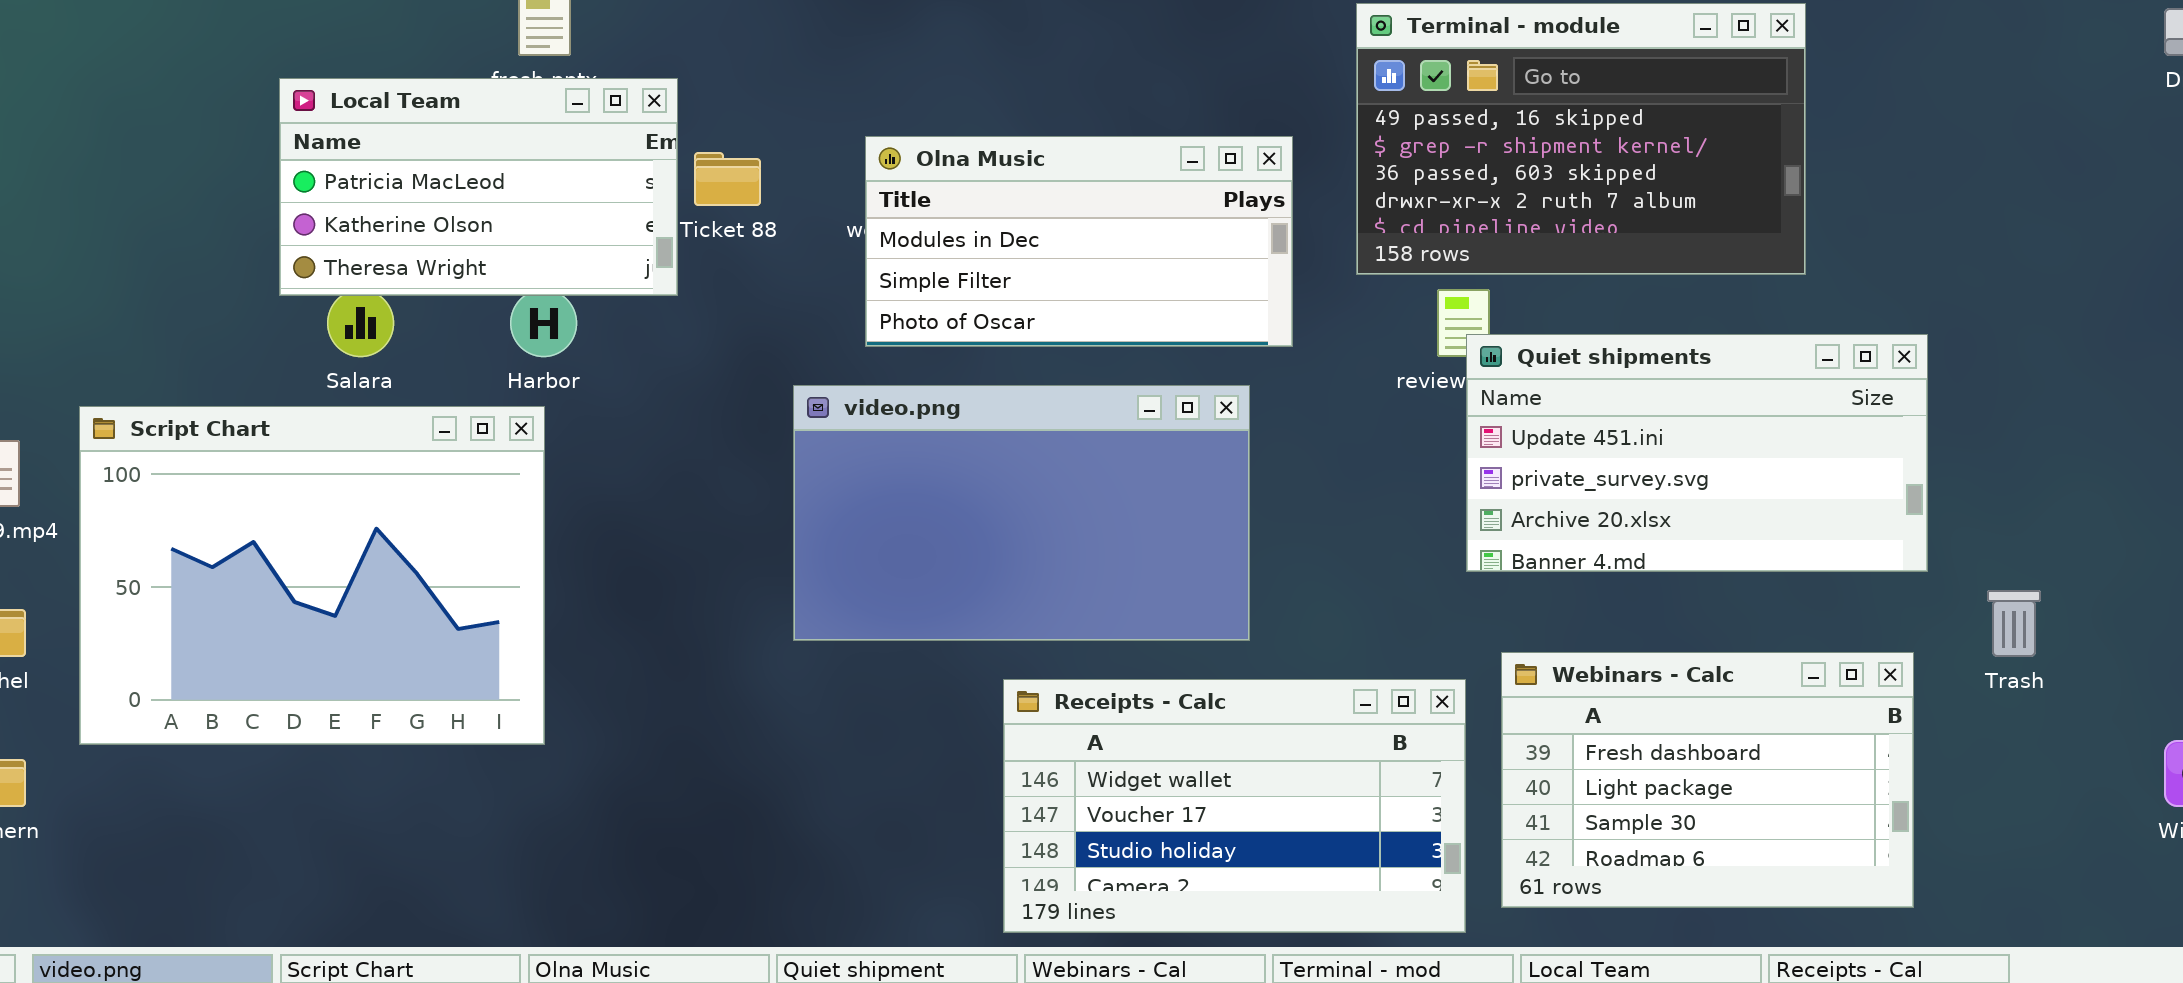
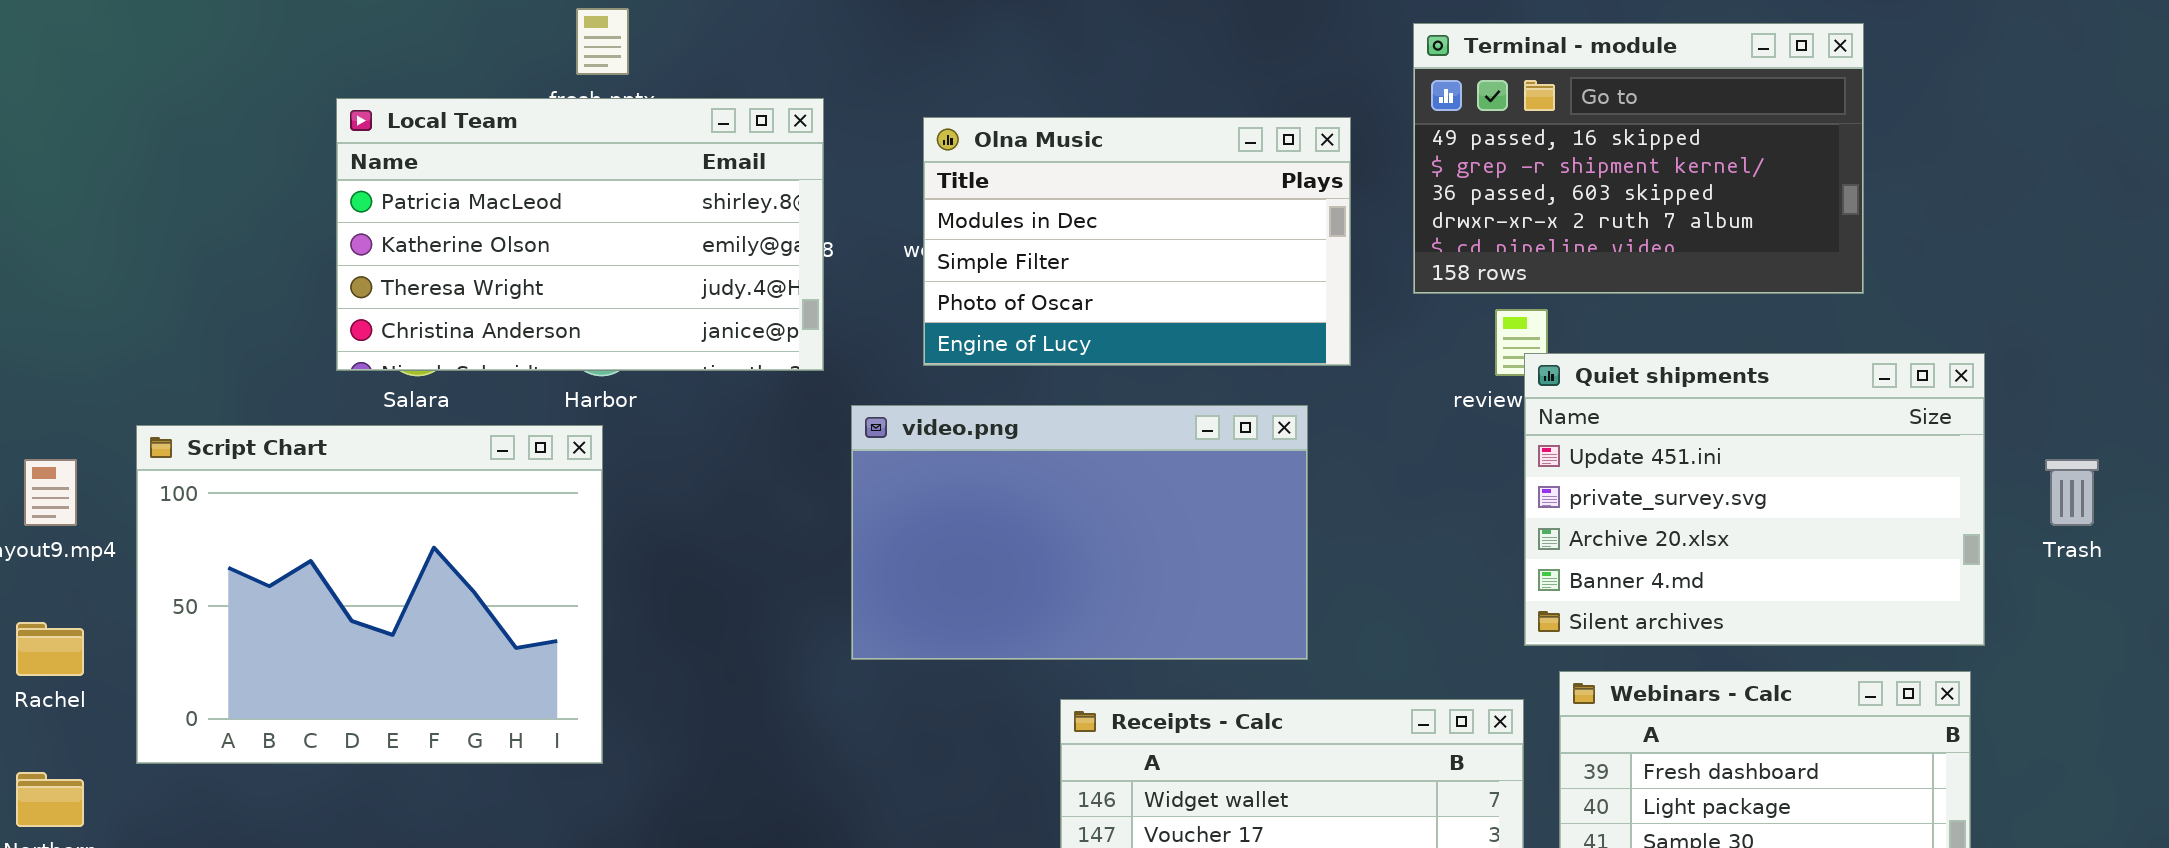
Local Team: [279,78,678,296] -> [336,98,824,371], resized
Olna Music: [865,136,1293,347] -> [923,117,1351,366], resized
Quiet shipments: [1466,334,1928,572] -> [1524,353,1985,646], resized
Trash: [1987,590,2041,657] -> [2045,459,2099,526], moved

